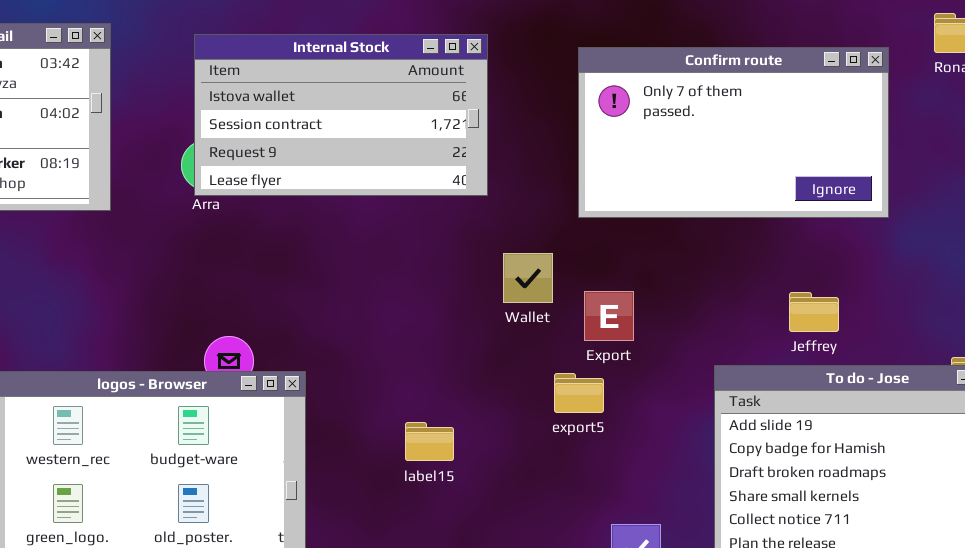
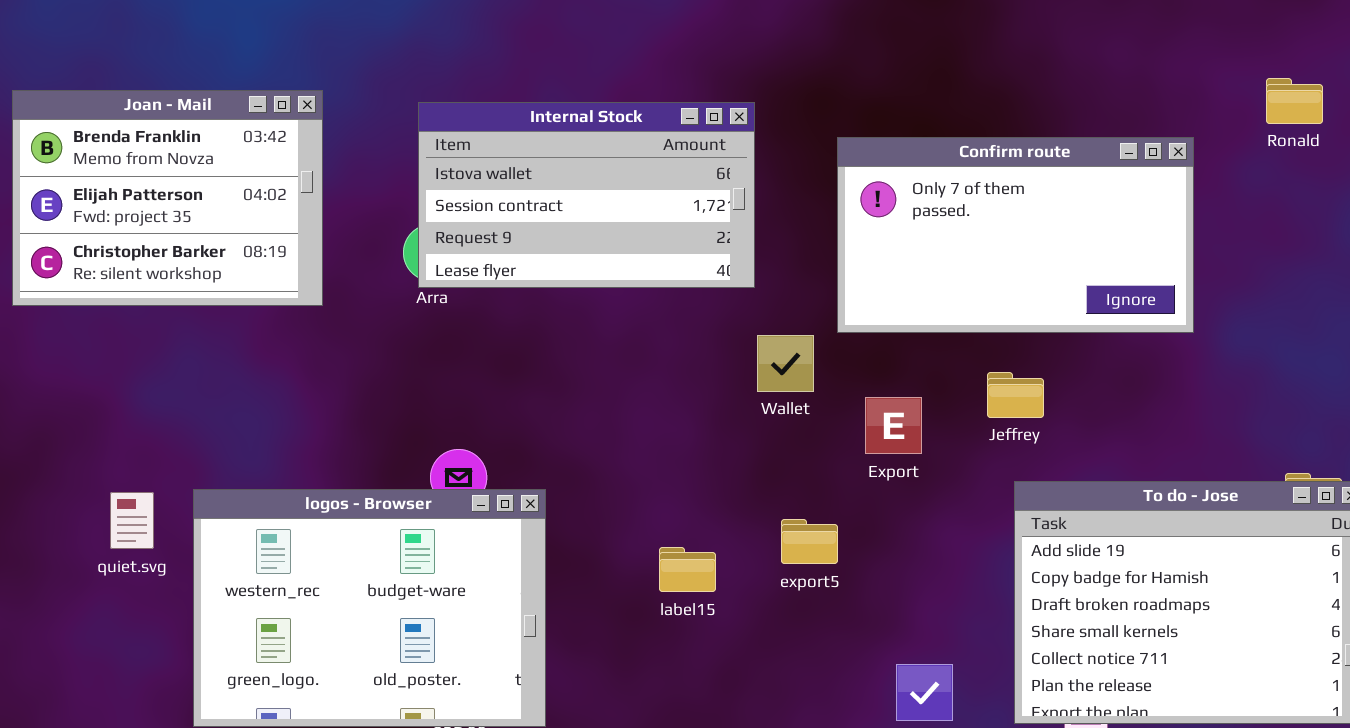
Confirm route: [578,47,889,218] -> [837,137,1194,333], moved
Wallet: [503,253,553,303] -> [757,335,814,392], moved
Jeffrey: [789,292,839,332] -> [987,372,1044,418], moved
export5: [554,373,604,413] -> [781,519,838,564], moved

